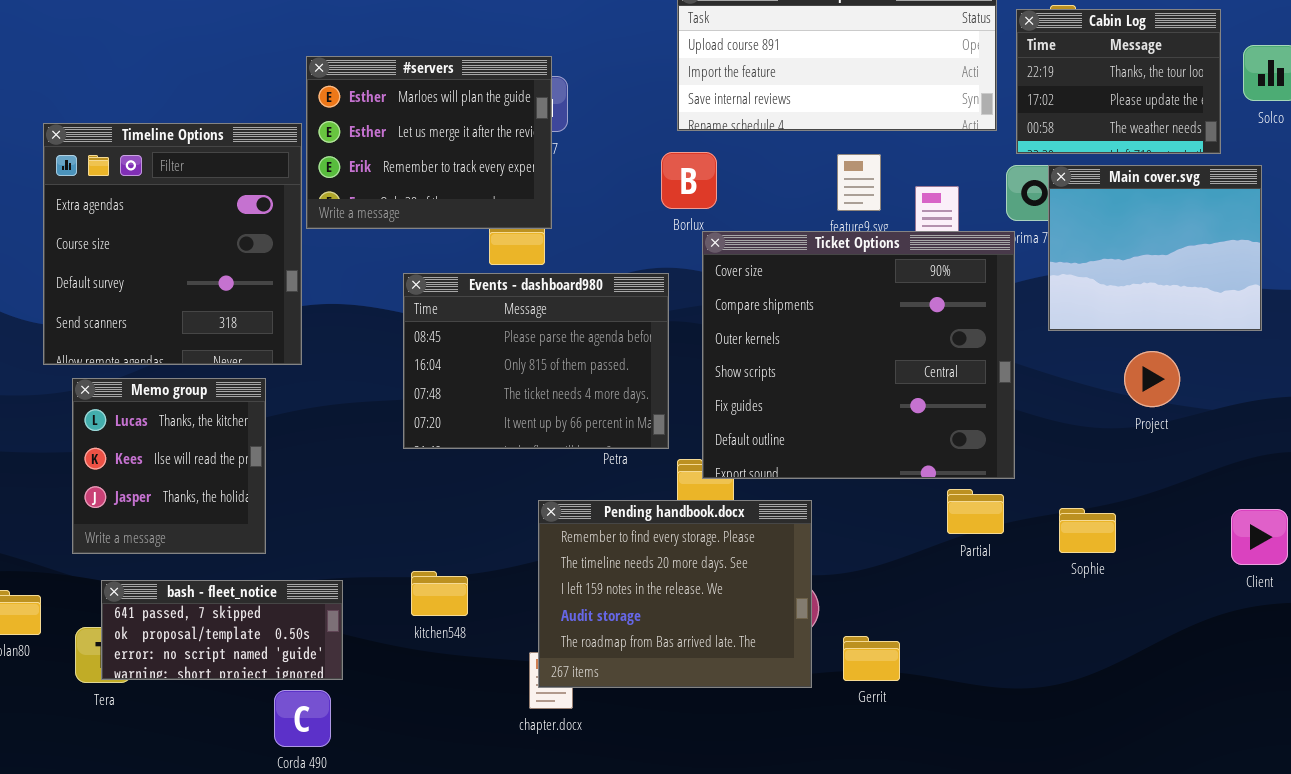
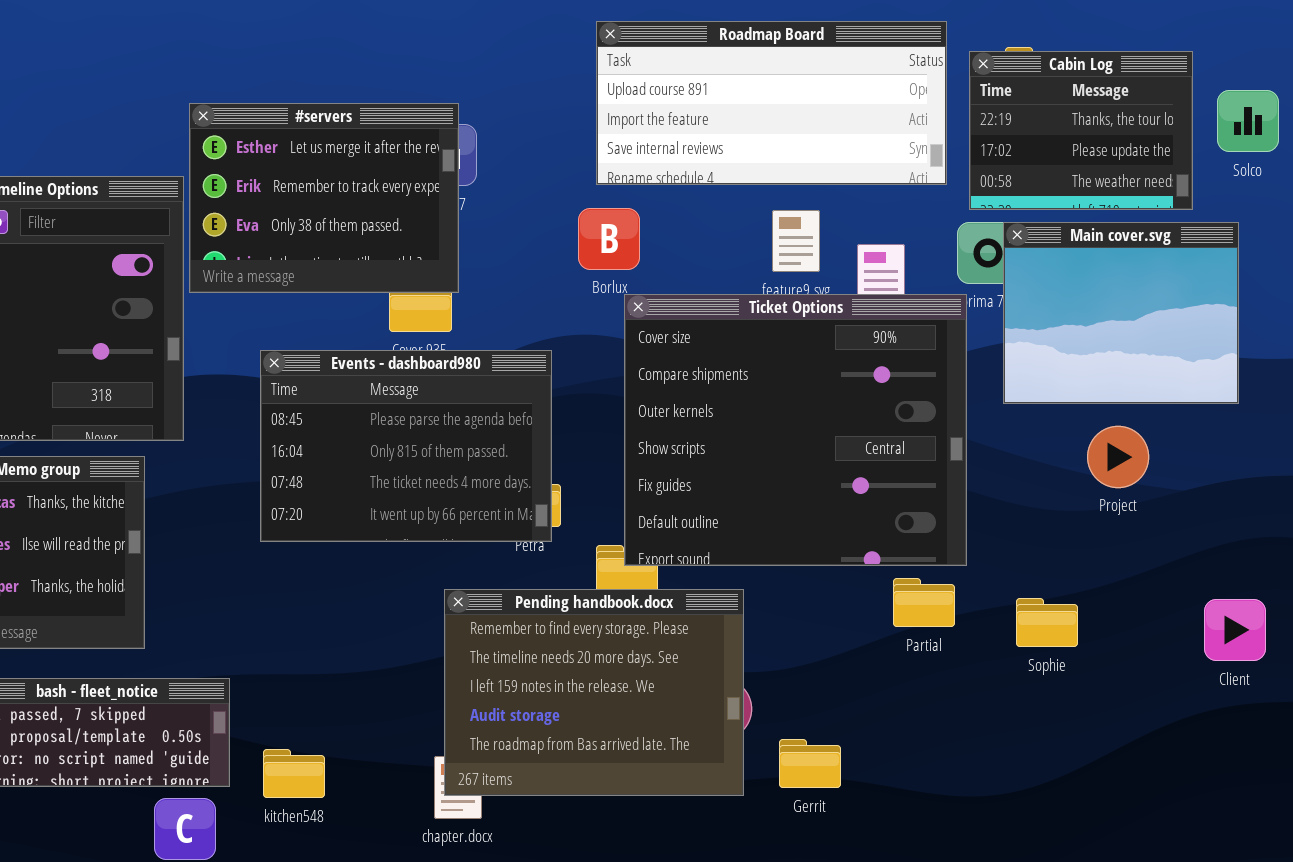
#servers: [306,56,552,229] -> [189,103,459,293], scrolled down 1 row
Events - dashboard980: [403,273,669,449] -> [260,350,552,542], moved
kitchen548: [411,571,468,616] -> [263,749,325,798], moved

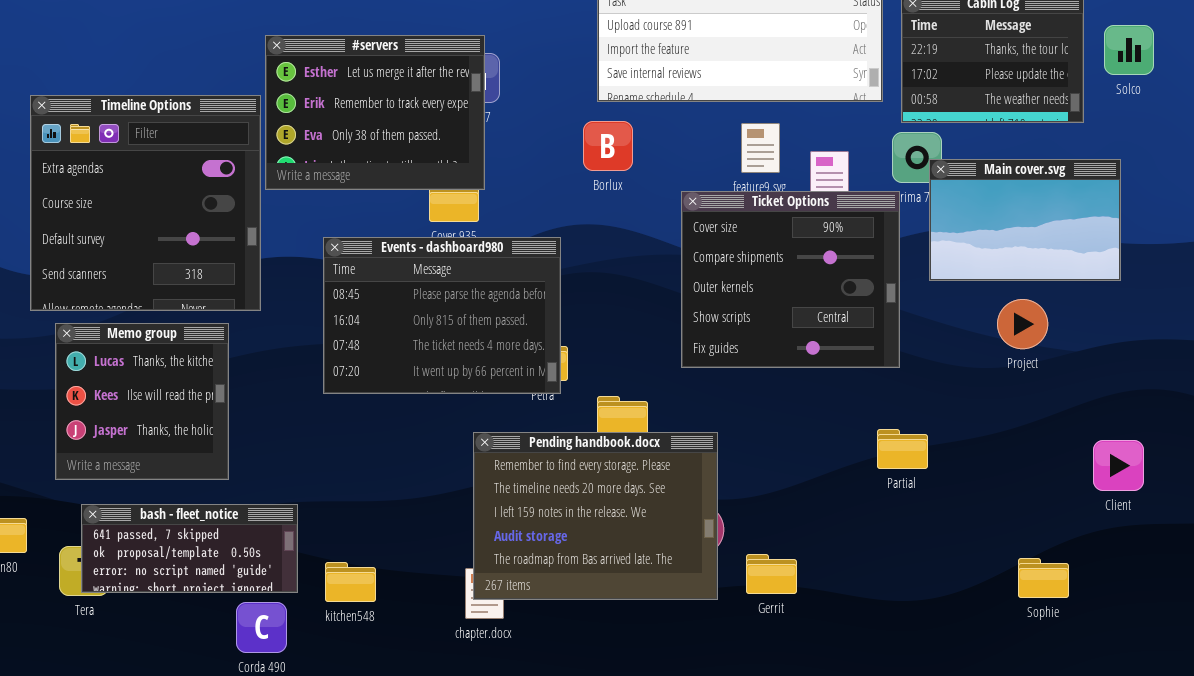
Main cover.svg: [1003,222,1239,404] -> [929,159,1121,281], resized
Ticket Options: [624,294,967,566] -> [681,191,900,368], resized
Partial: [893,578,955,627] -> [877,429,928,469], moved
Sophie: [1016,598,1078,647] -> [1018,558,1069,598], moved

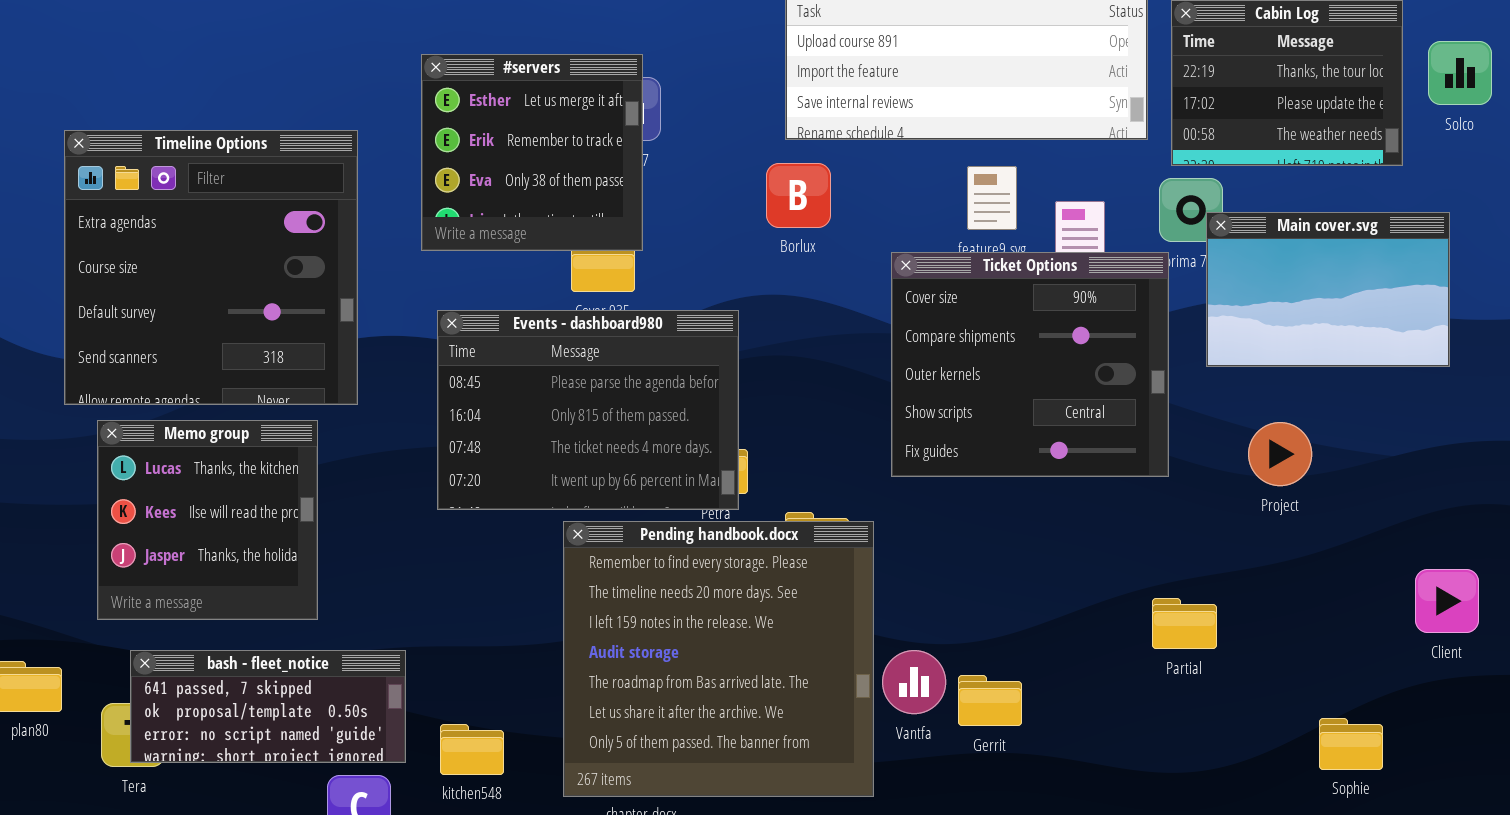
#servers: [265,35,485,190] -> [421,54,643,251], resized
Project: [997,299,1048,349] -> [1248,422,1312,486], moved
Partial: [877,429,928,469] -> [1152,598,1217,649], moved
Pending handbook.docx: [473,432,718,600] -> [563,521,874,797], moved, resized
Gerrit: [746,554,797,594] -> [958,675,1022,726], moved

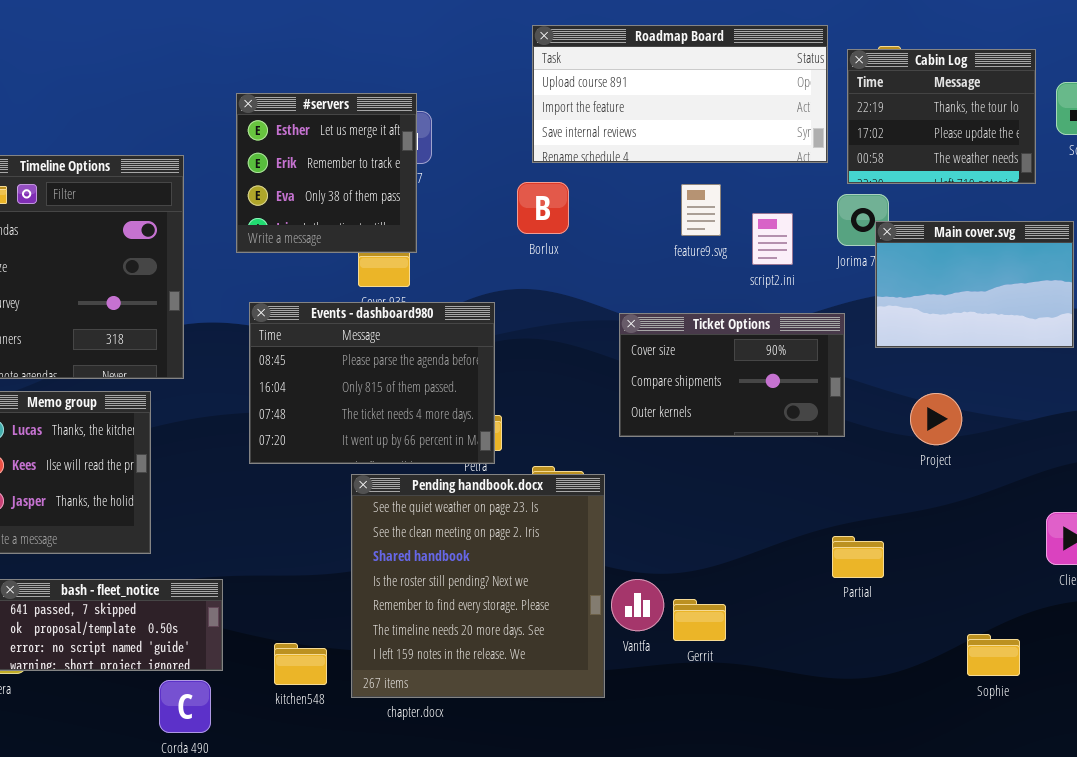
Ticket Options: [891,252,1169,477] -> [619,313,845,437], resized
Pending handbook.docx: [563,521,874,797] -> [351,474,605,698], scrolled up 4 rows
kitchen548: [440,724,504,775] -> [274,643,327,685], moved

